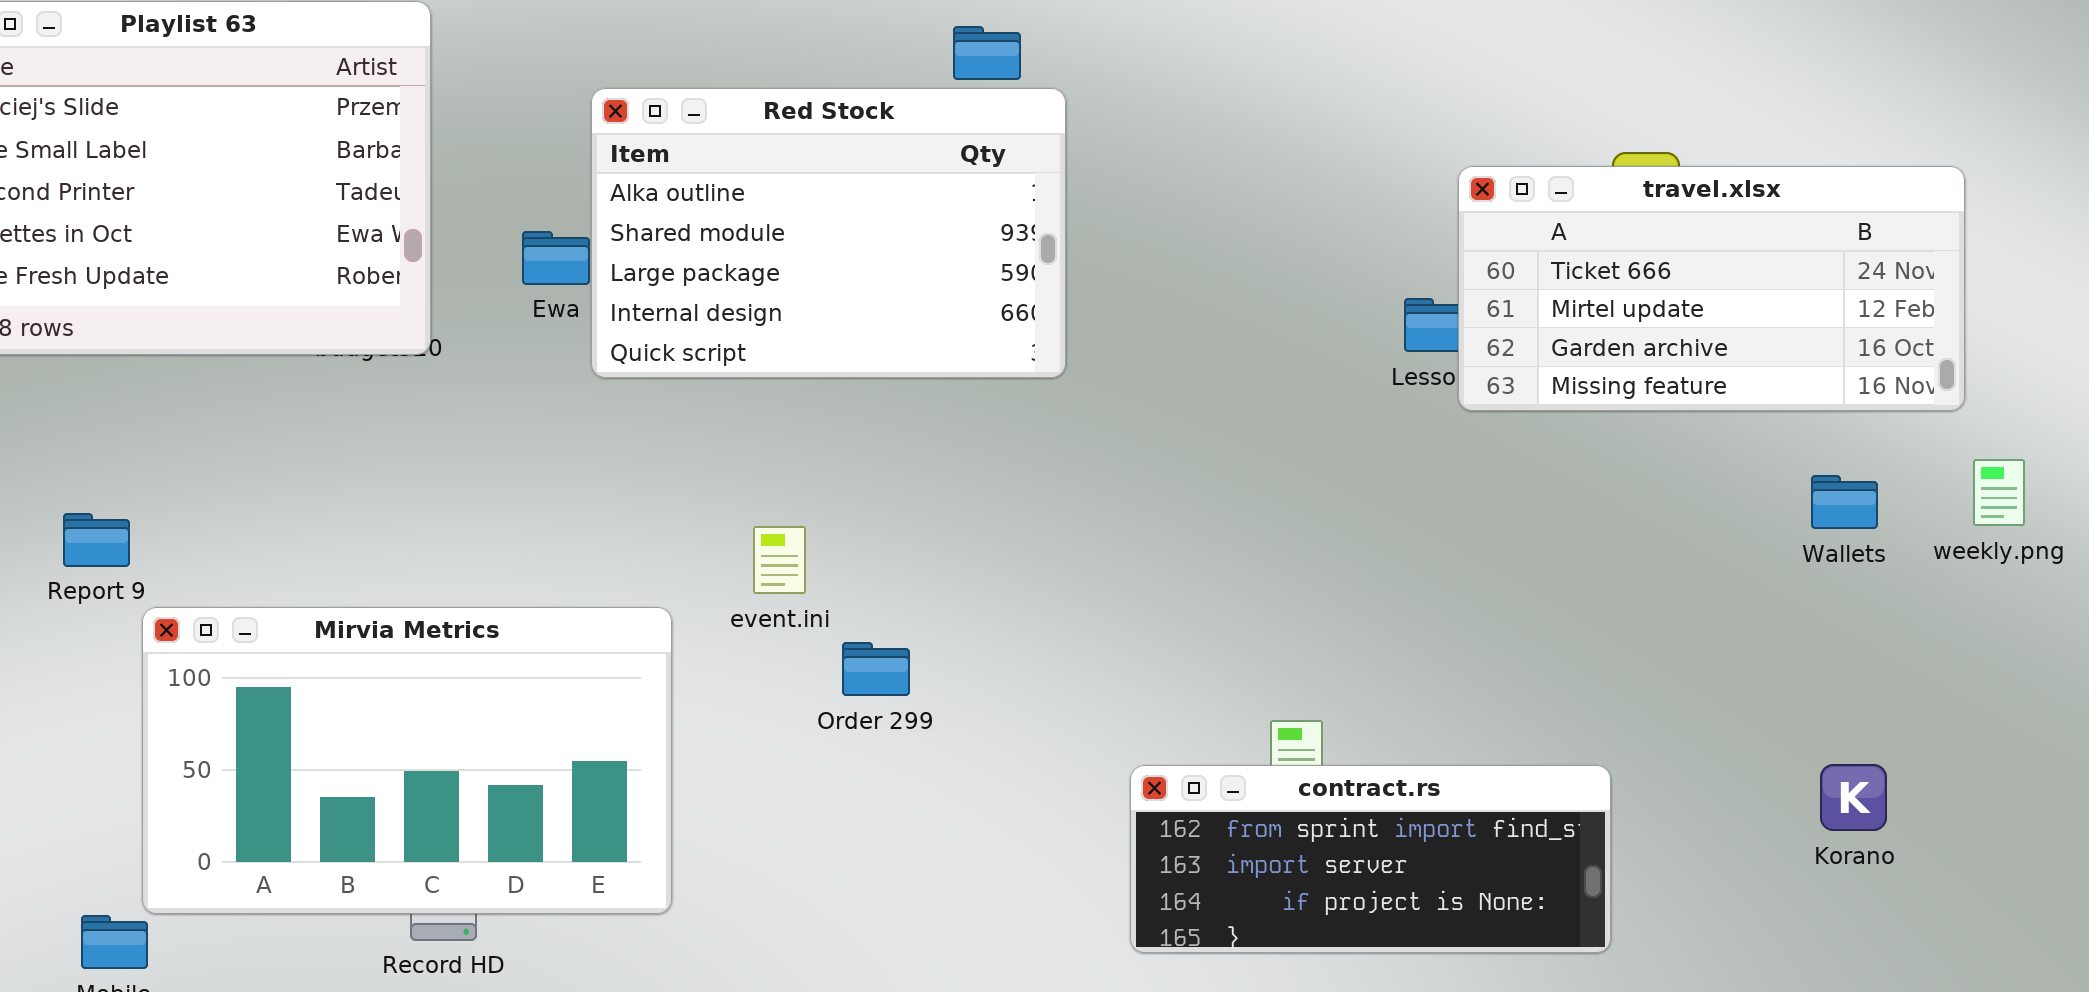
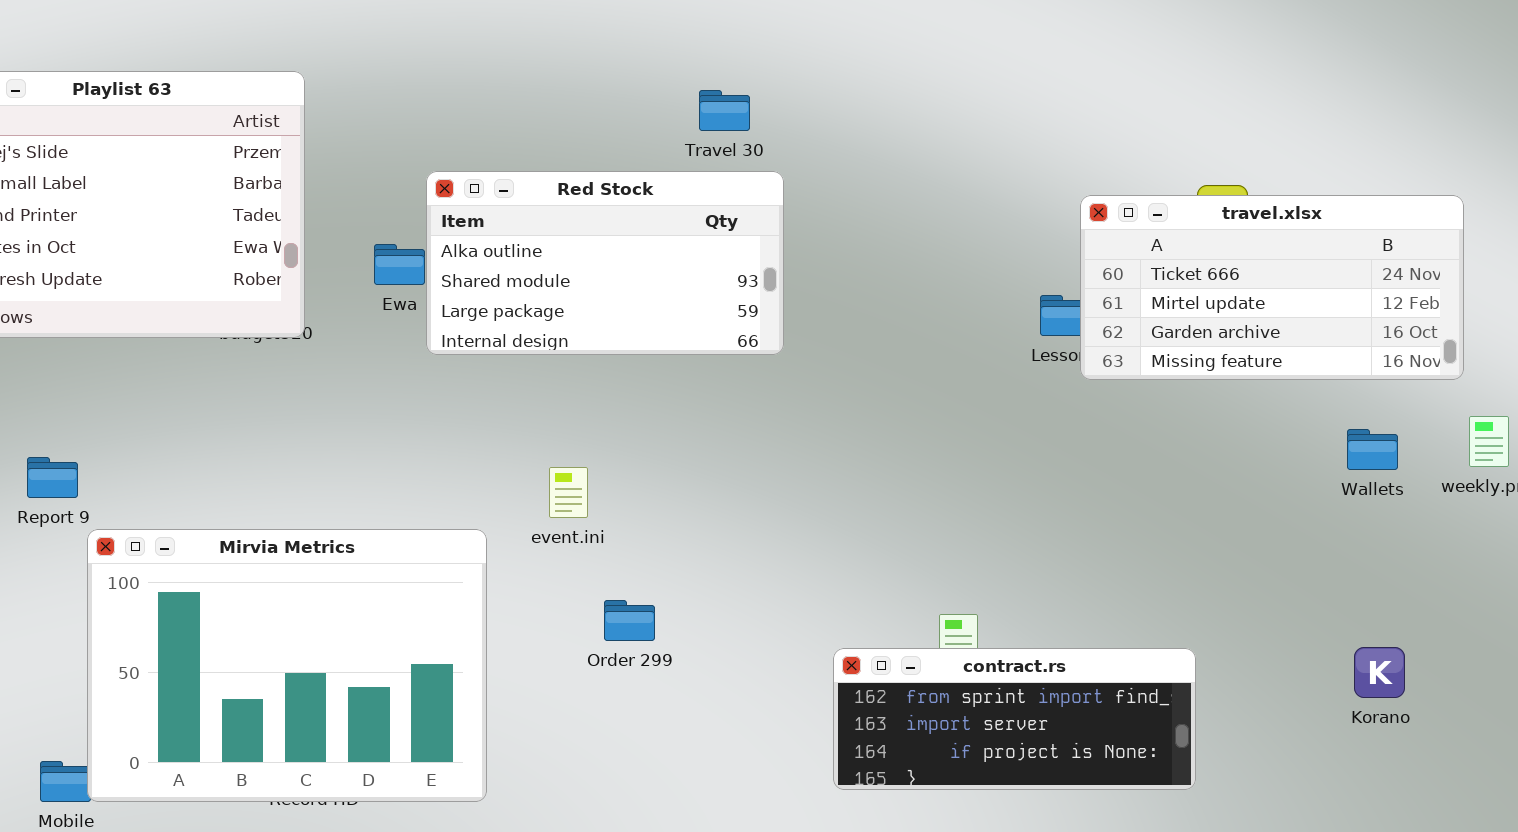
Red Stock: [591,88,1066,378] -> [426,171,784,355], resized
Mirvia Metrics: [142,607,672,914] -> [87,529,487,802], resized
Order 299: [842,642,910,696] -> [604,600,655,641], moved

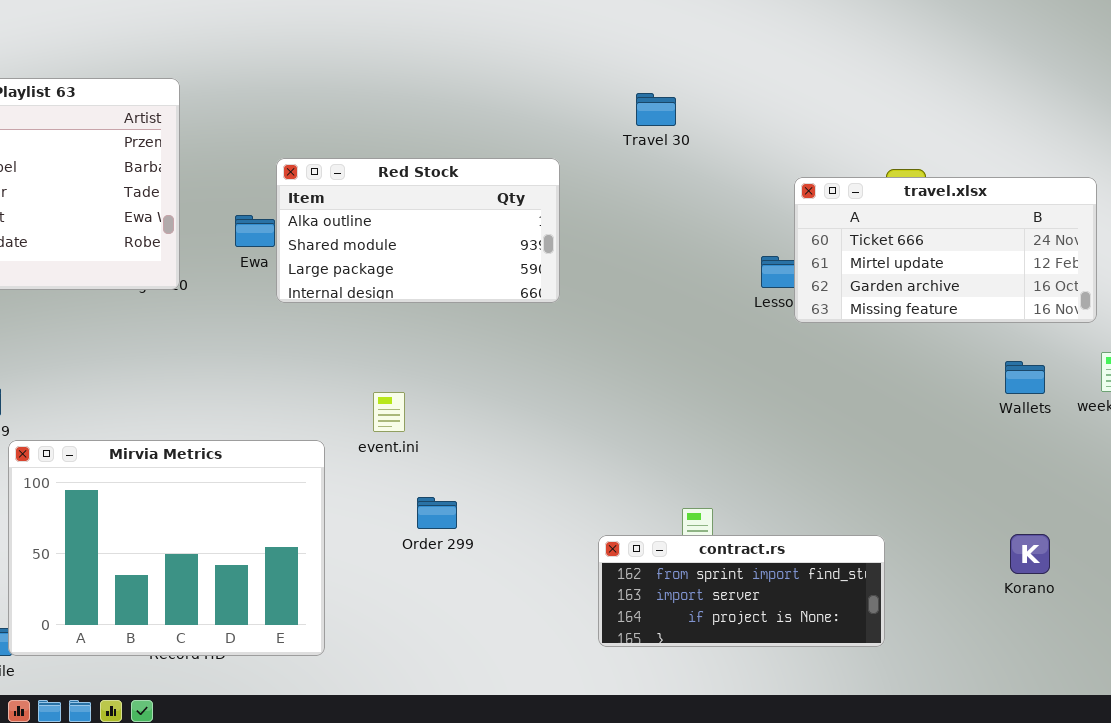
Travel 30: [699,90,750,131] -> [636,93,676,126], moved

